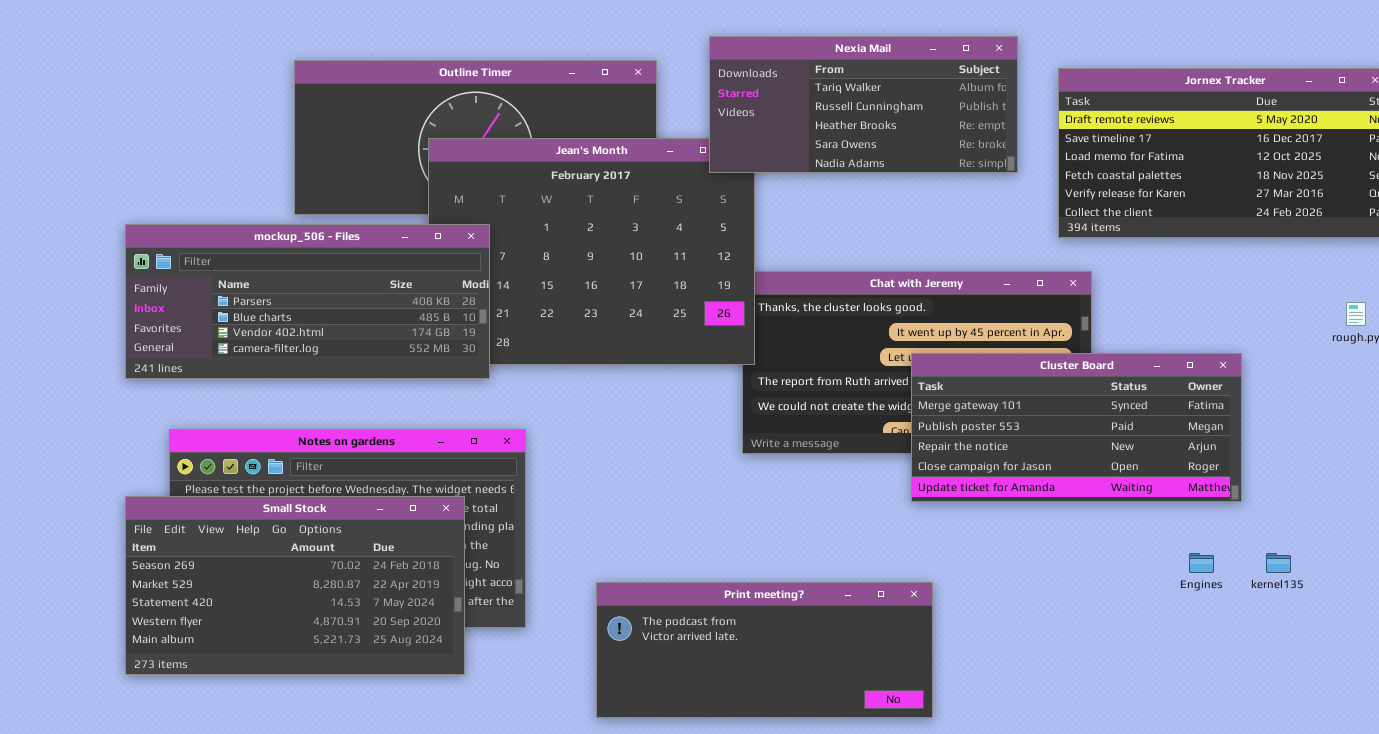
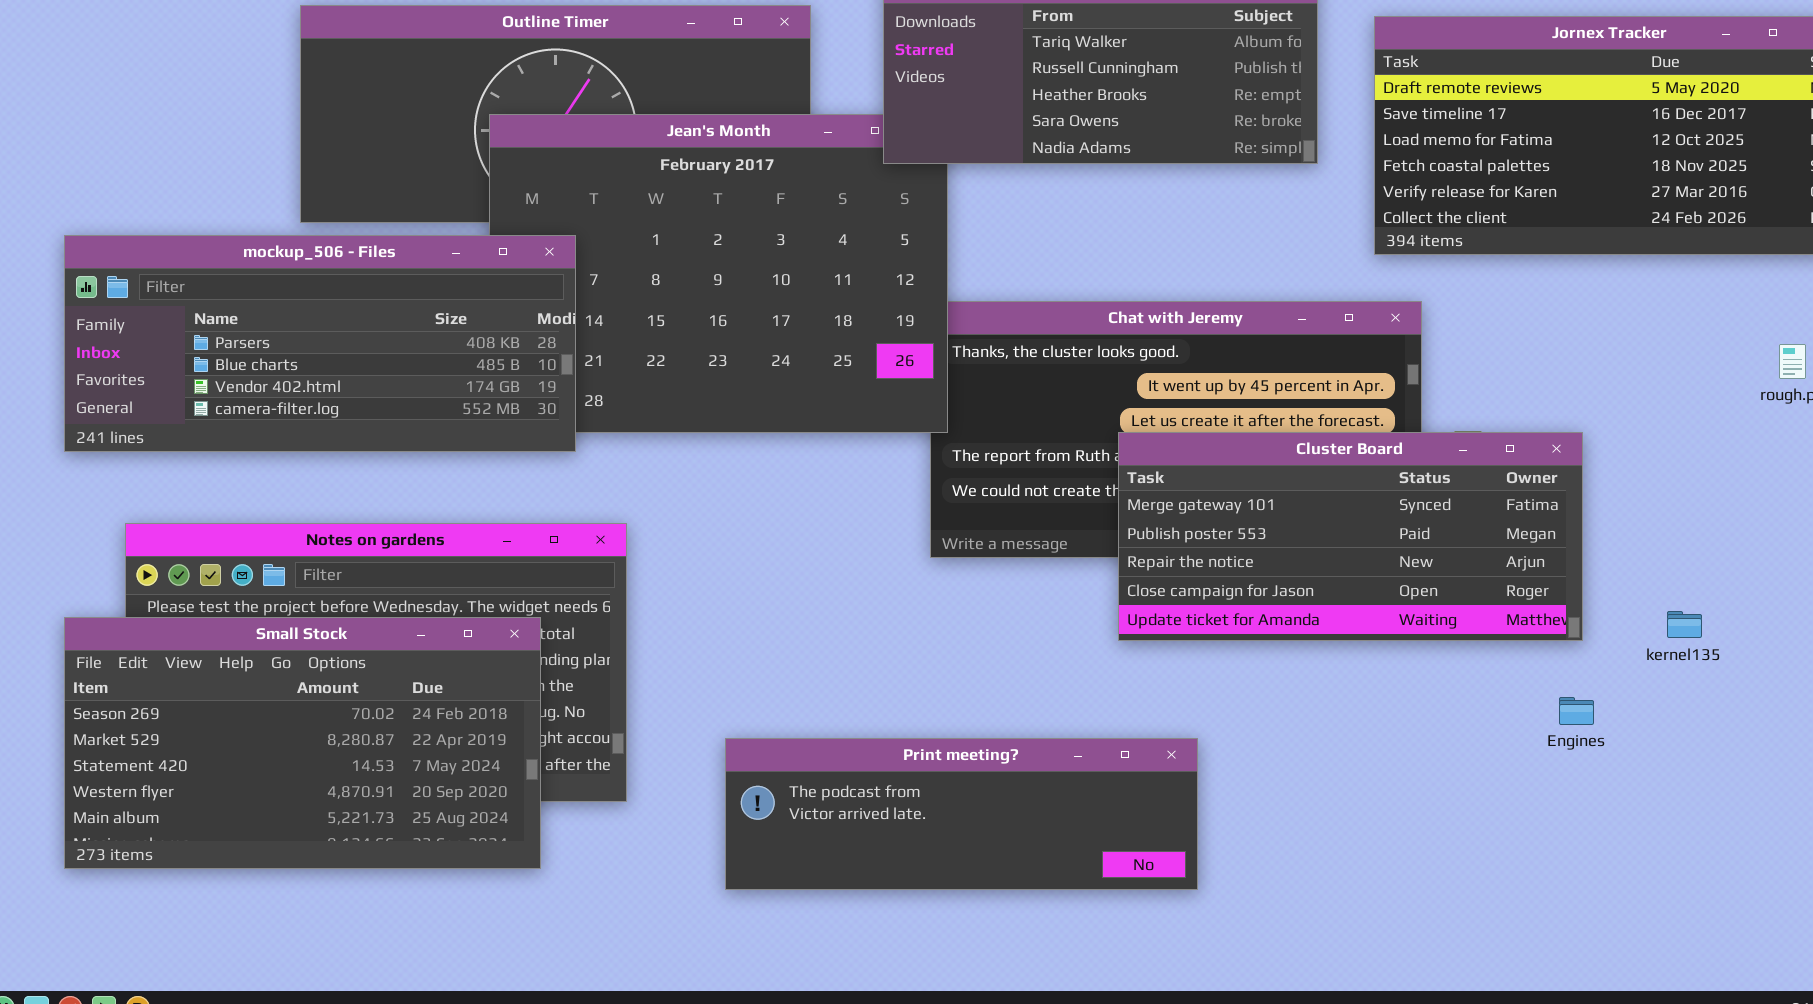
Cluster Board: [911,353,1242,502] -> [1118,432,1583,641], moved
kernel135: [1266,553,1291,573] -> [1667,611,1702,638], moved
Print meeting?: [596,582,933,718] -> [725,738,1198,890], resized

